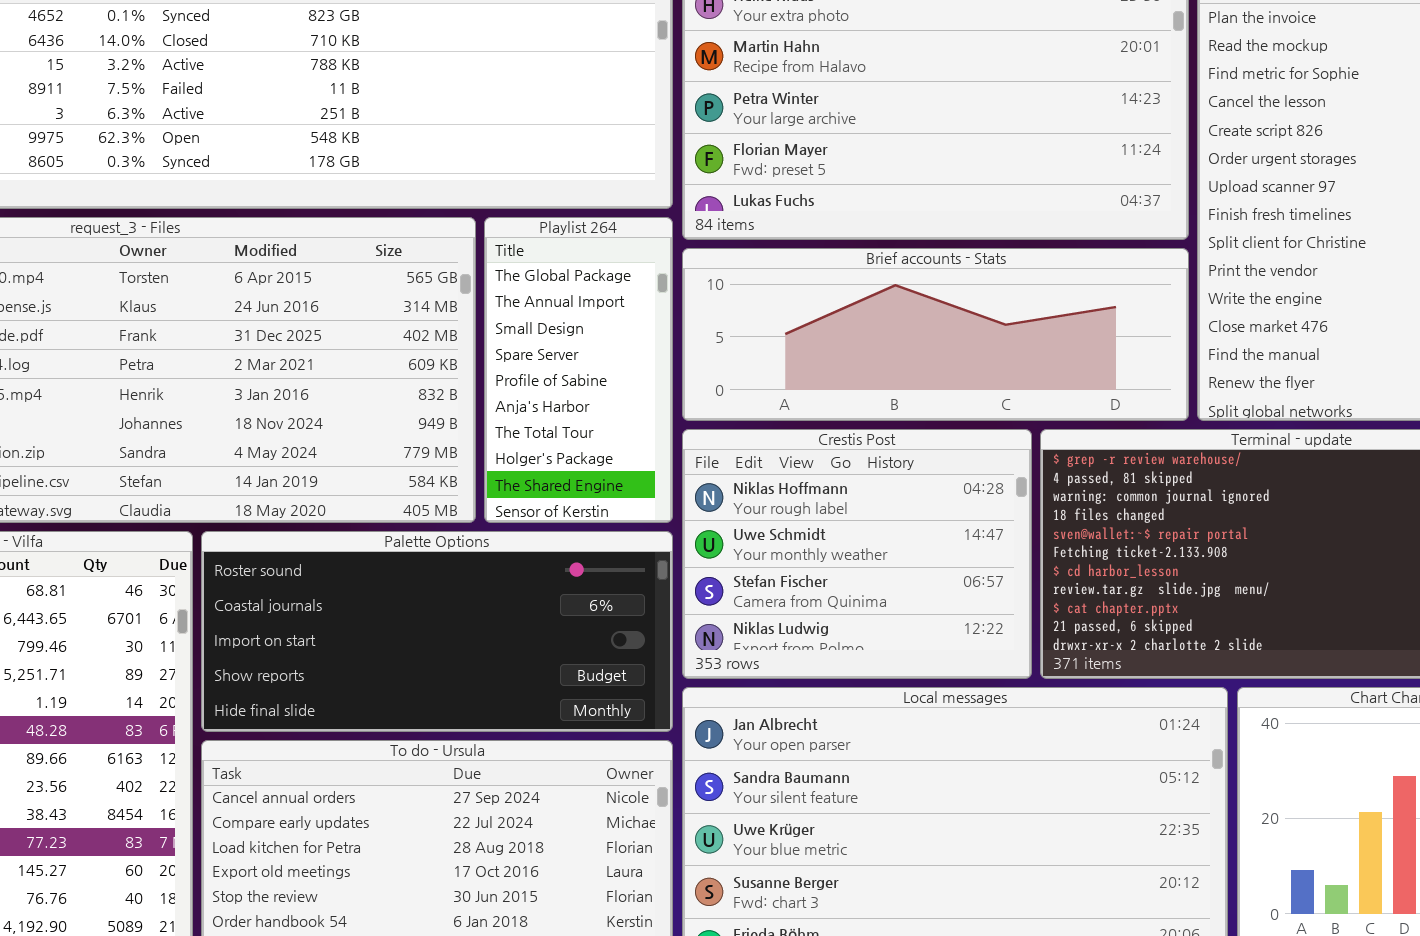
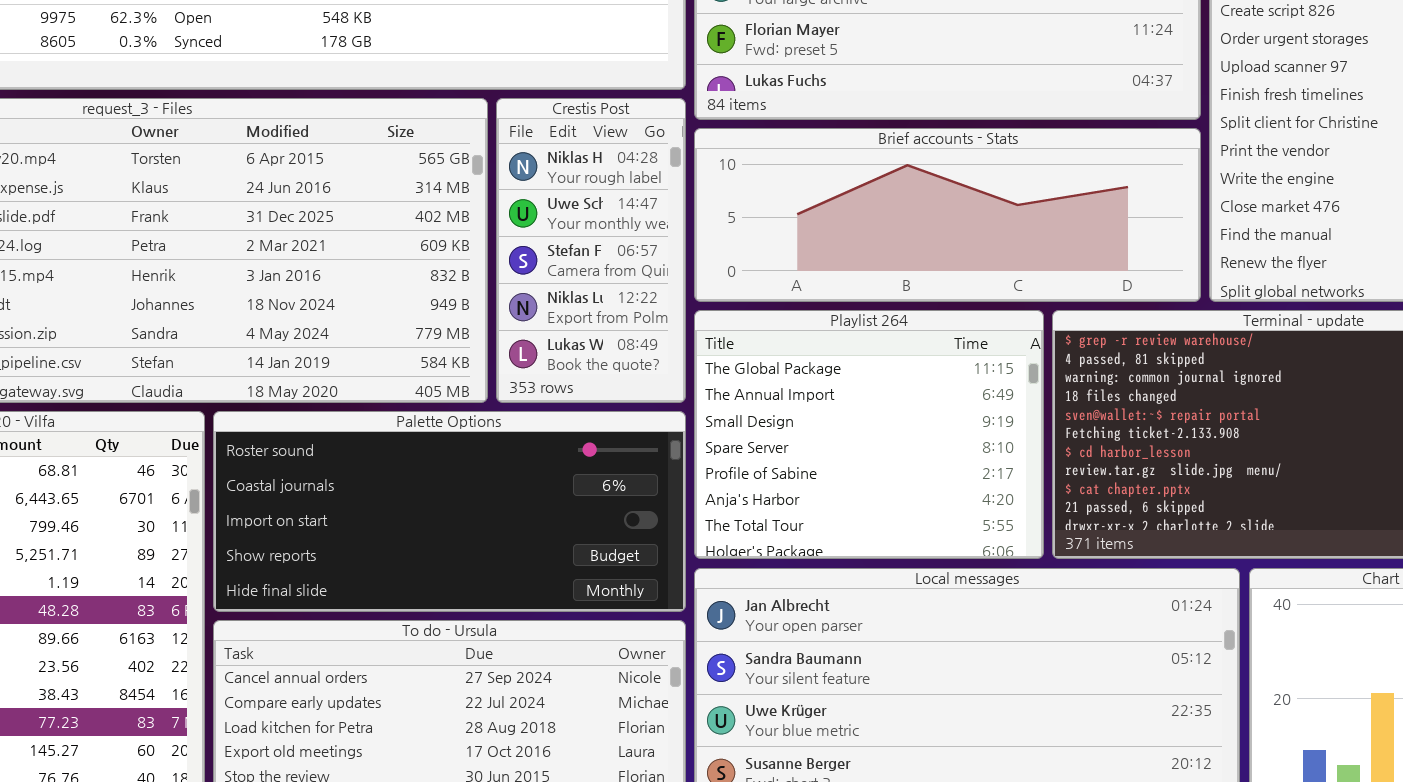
Playlist 264: [484,217,673,523] -> [694,310,1044,559], moved, resized
Crestis Post: [682,429,1032,679] -> [496,98,686,403], moved, resized

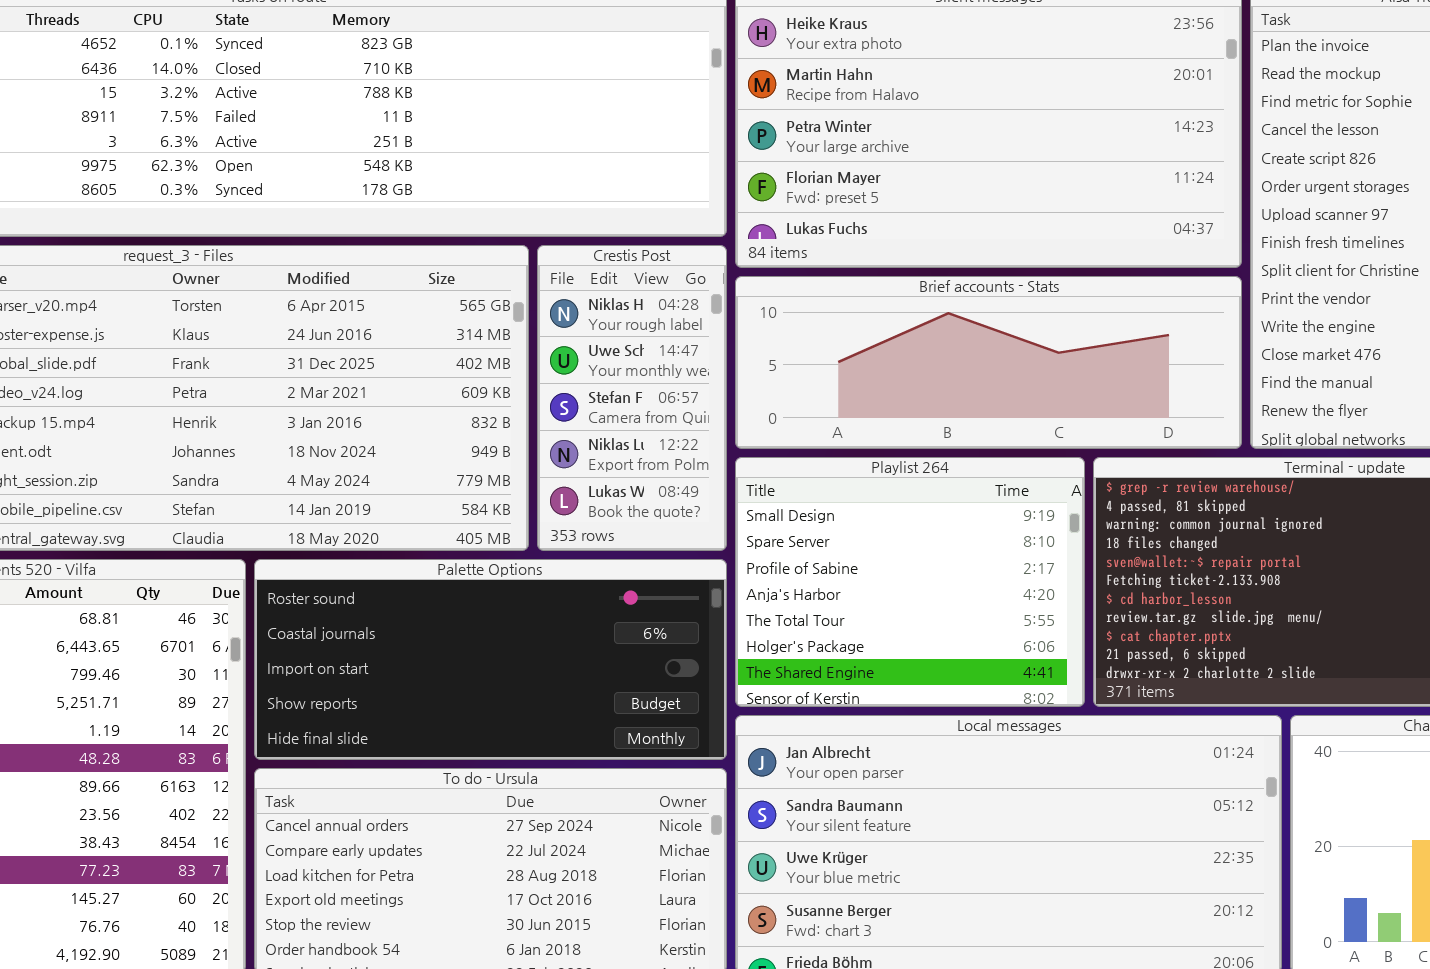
Playlist 264: [694,310,1044,559] -> [735,457,1085,707], scrolled down 2 rows

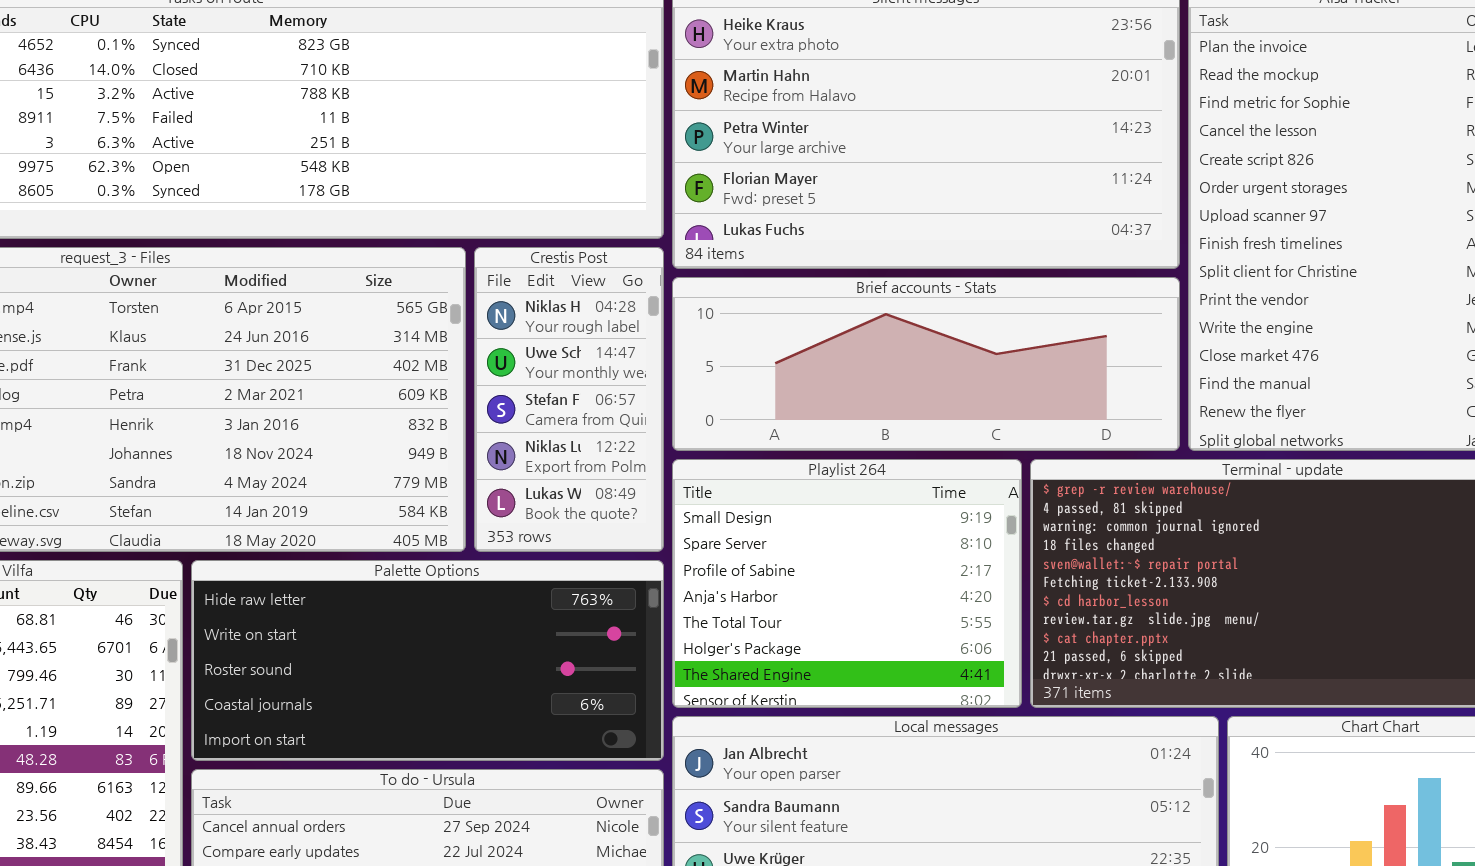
Palette Options: [254,559,727,760] -> [191,560,664,761], scrolled up 2 rows

